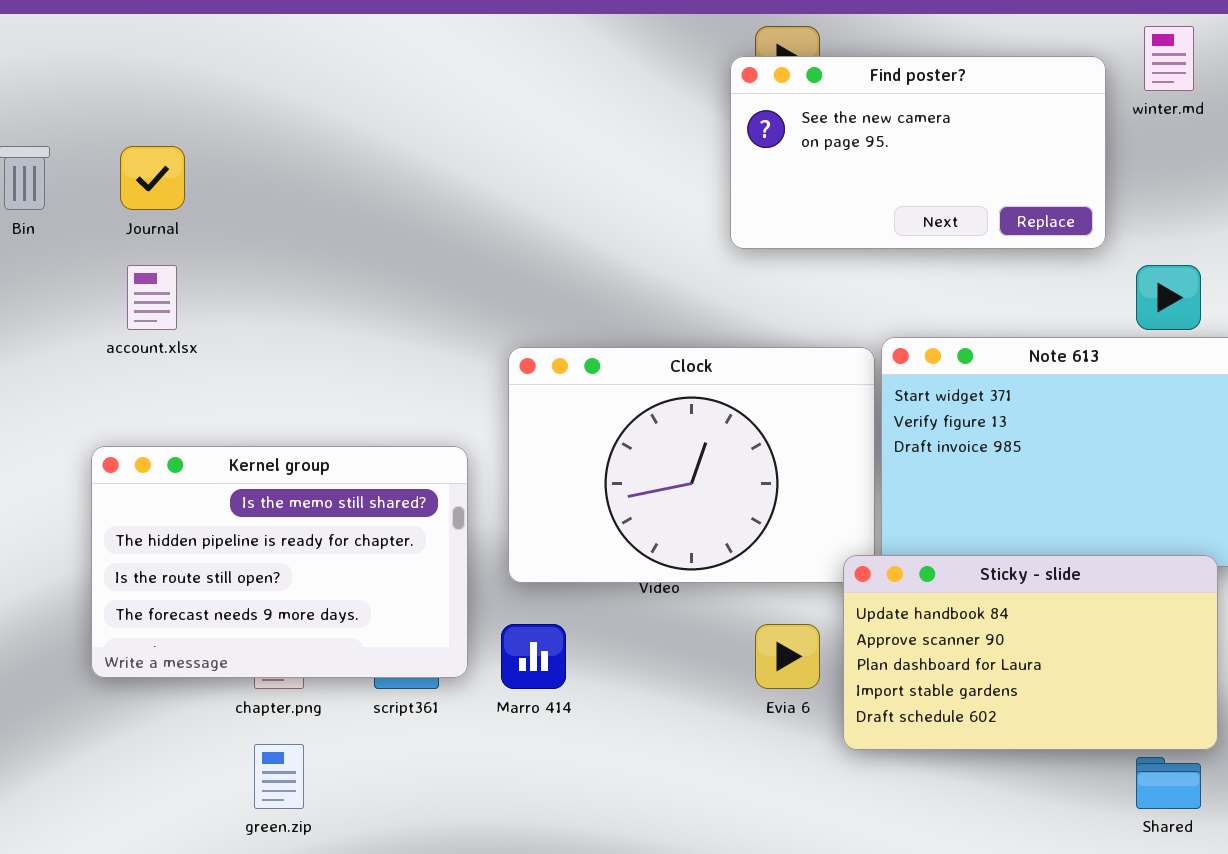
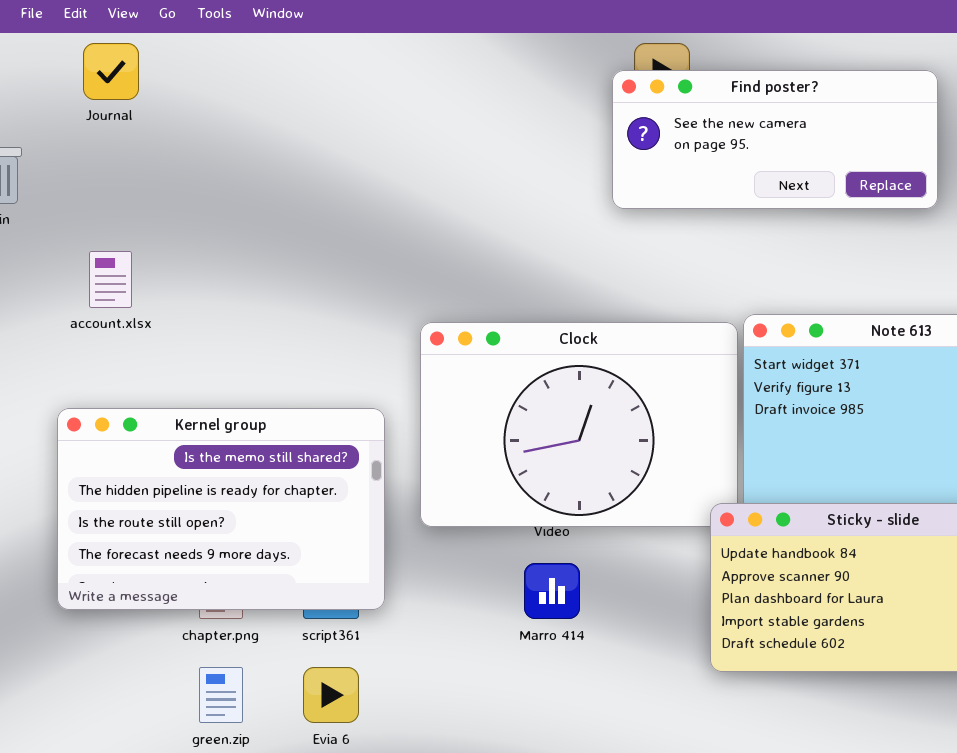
Find poster?: [730,56,1106,249] -> [612,70,938,209], resized
Journal: [120,146,185,210] -> [83,43,139,100], moved
Marro 414: [501,624,566,689] -> [524,563,580,619], moved
Evia 6: [755,624,820,689] -> [303,667,359,723], moved

